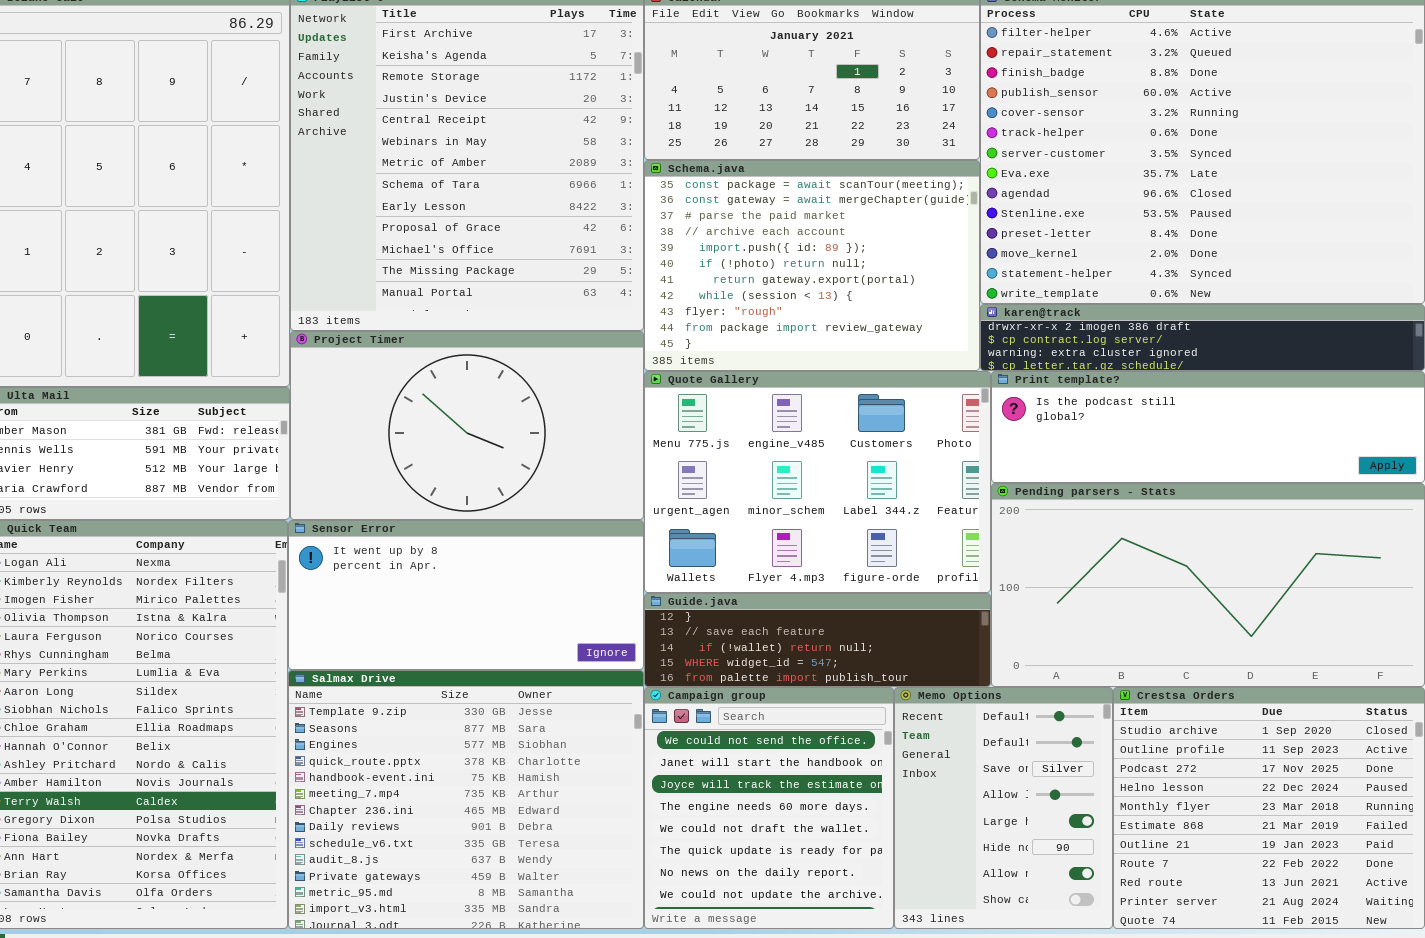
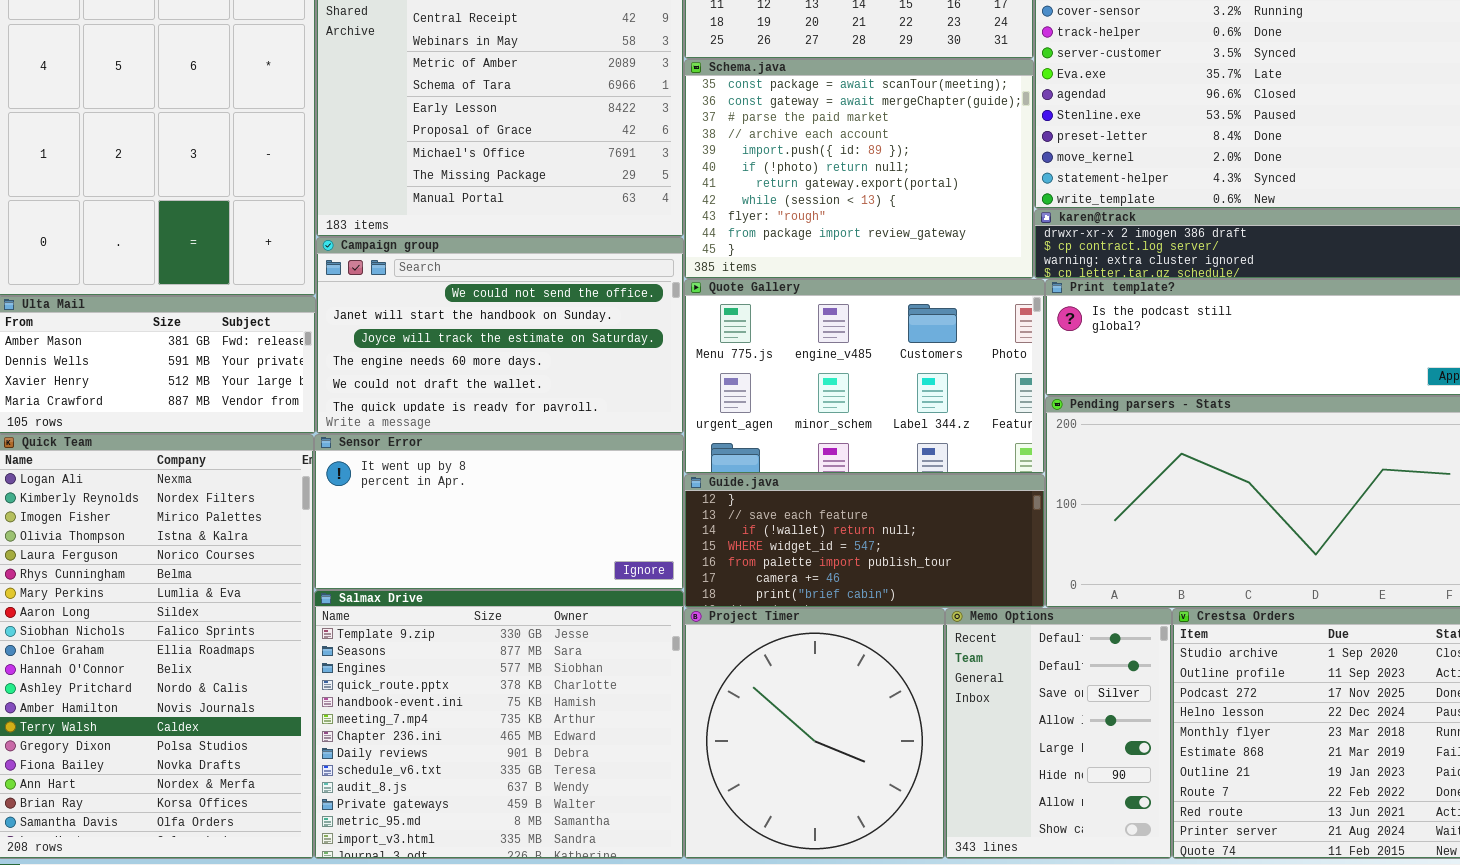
Project Timer: [290,331,644,520] -> [684,608,945,859], moved, resized
Quote Gallery: [644,371,991,593] -> [684,279,1045,474], resized
Guide.java: [644,593,991,687] -> [684,474,1045,608], resized
Campaign group: [644,687,894,929] -> [316,237,684,434], moved, resized

